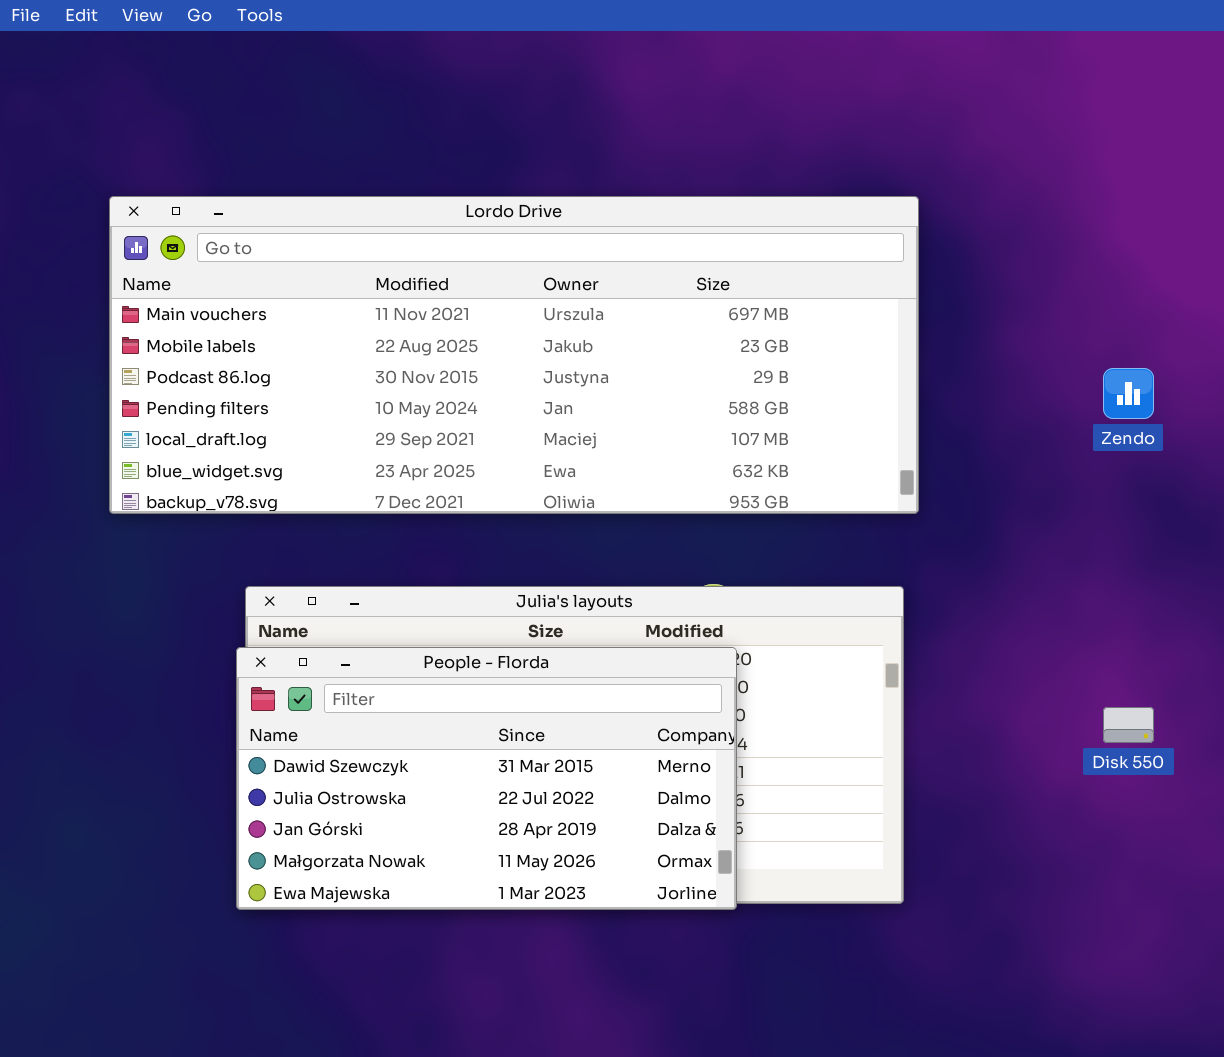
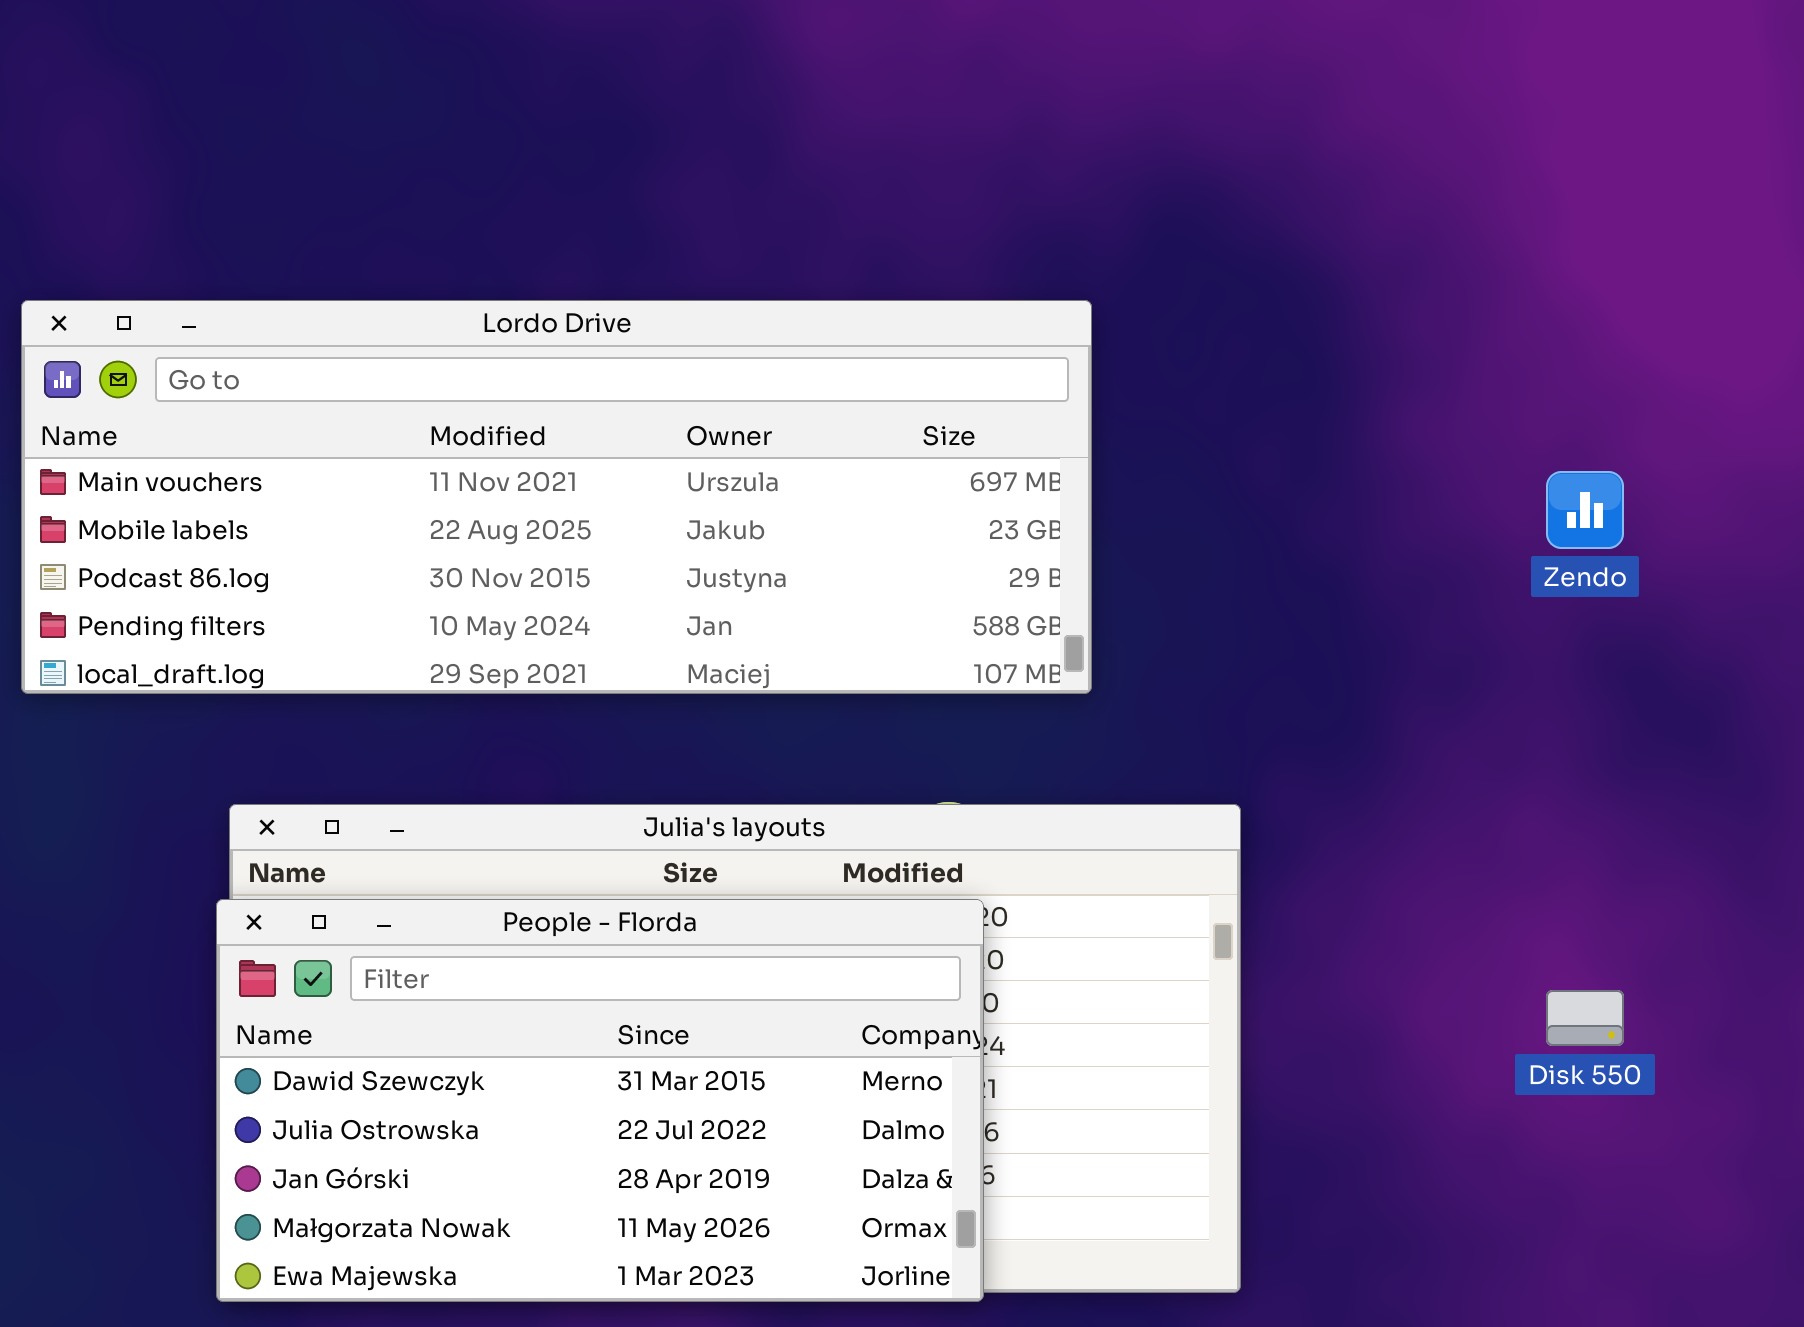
Lordo Drive: [109,196,919,514] -> [21,300,1092,694], resized

